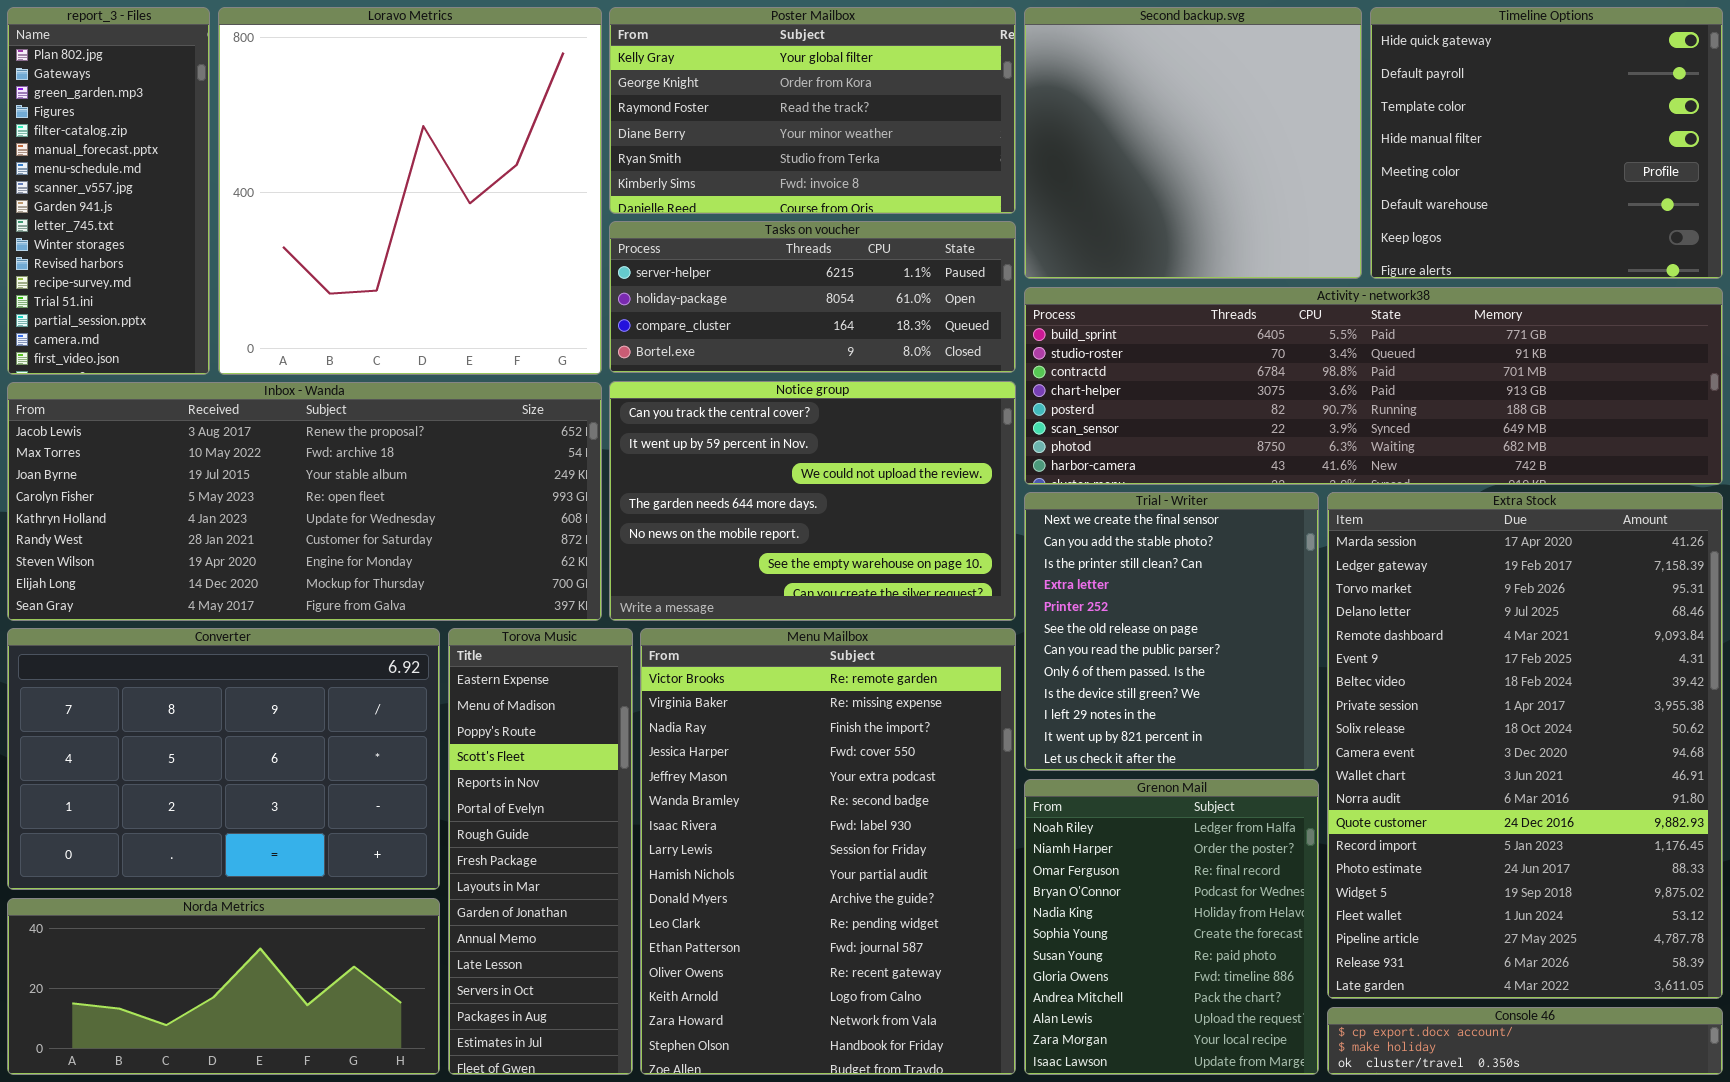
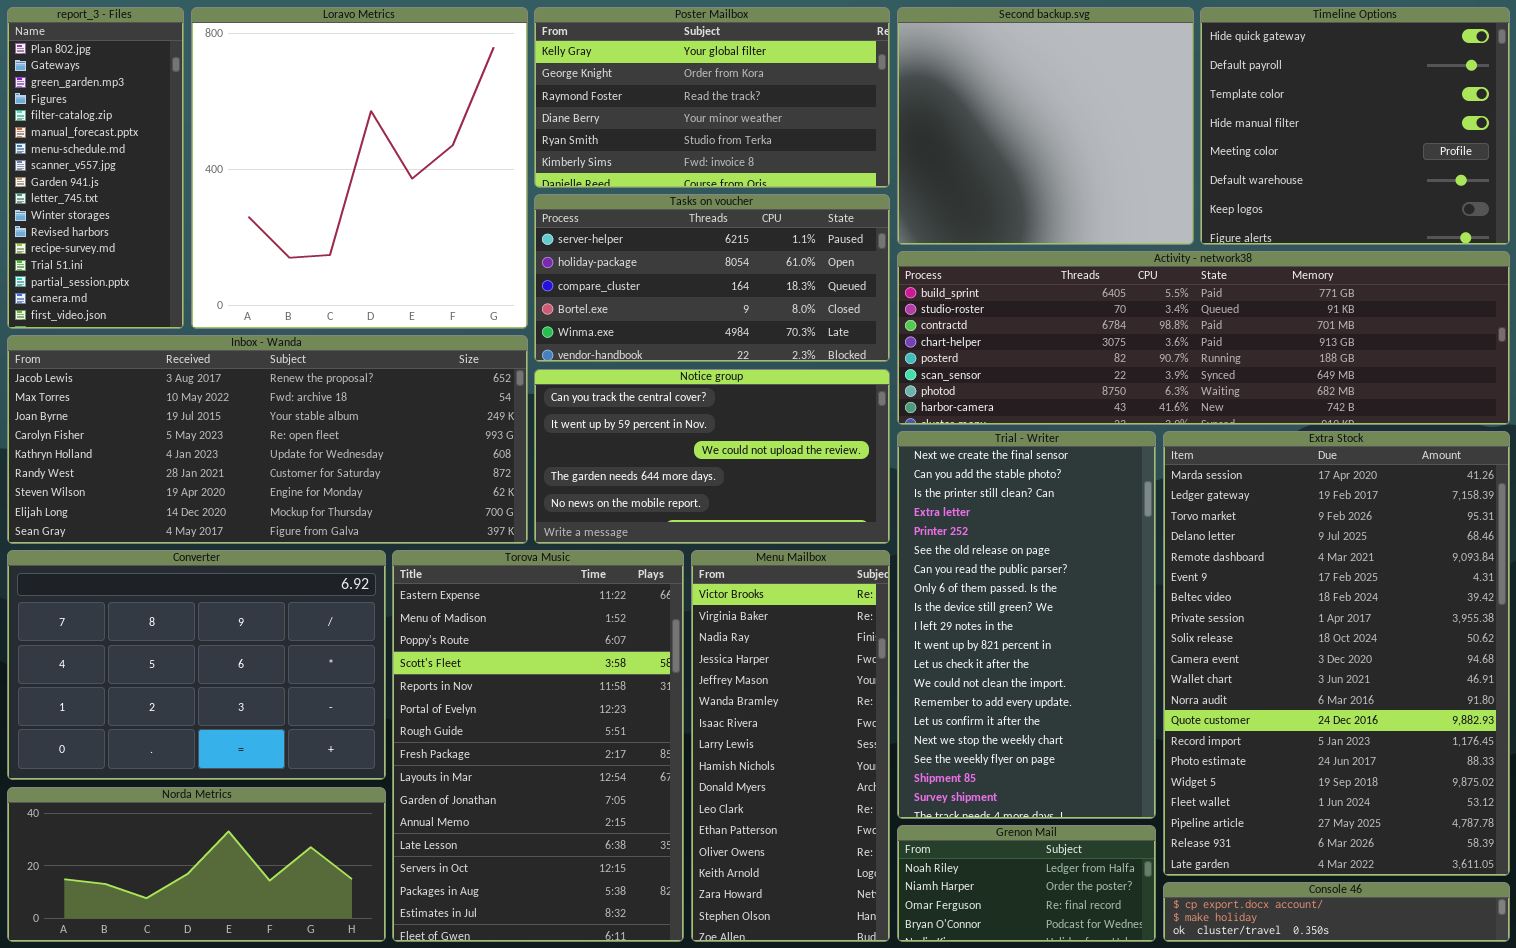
Tasks on voucher: [609,221,1016,373] -> [534,194,890,362], resized
Notice group: [609,381,1016,621] -> [534,369,890,544], resized
Trial - Writer: [1024,492,1319,771] -> [897,431,1156,819], resized
Torova Music: [448,628,633,1075] -> [392,550,684,942], resized
Menu Mailbox: [640,628,1016,1075] -> [691,550,890,942], resized
Grenon Mail: [1024,779,1319,1075] -> [897,825,1156,942], resized

